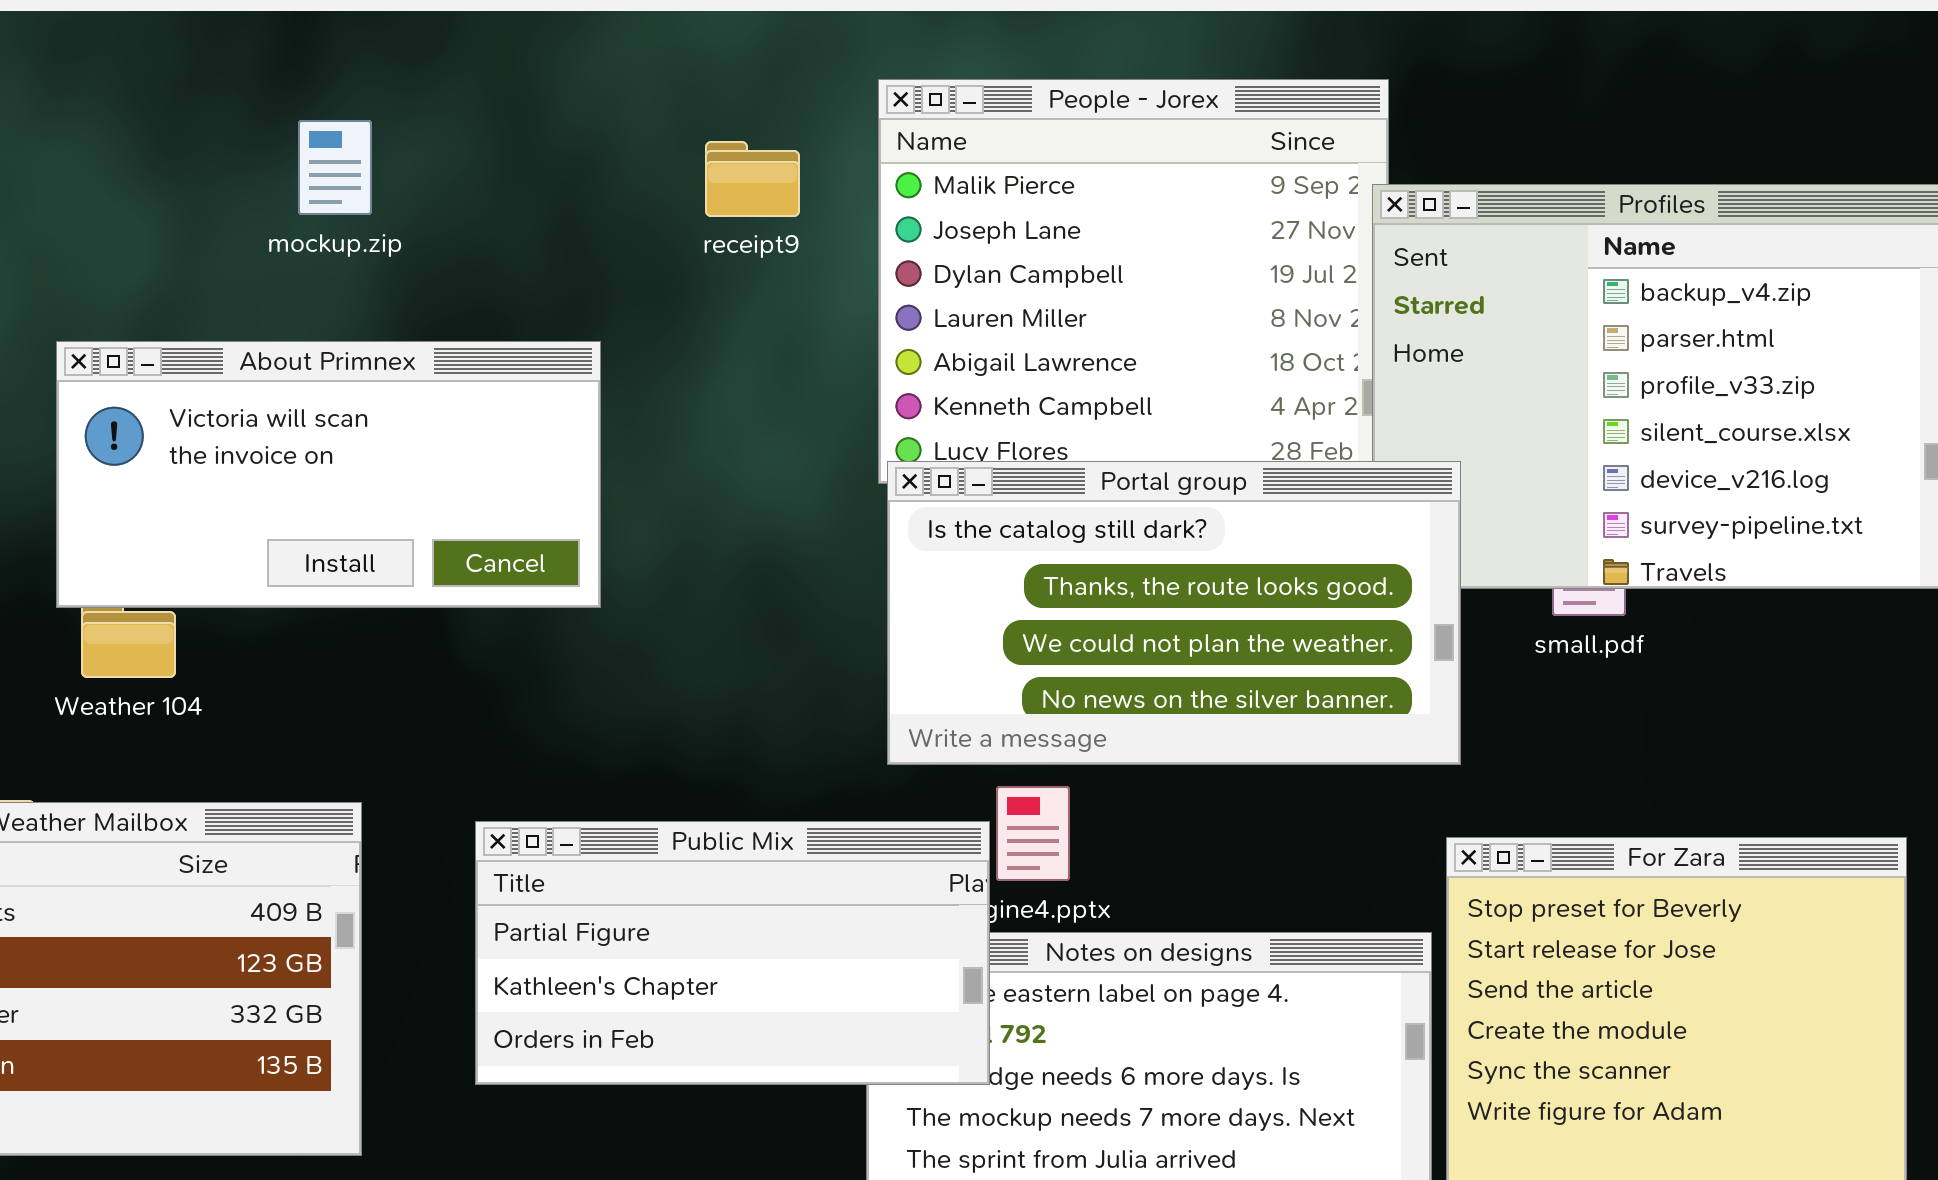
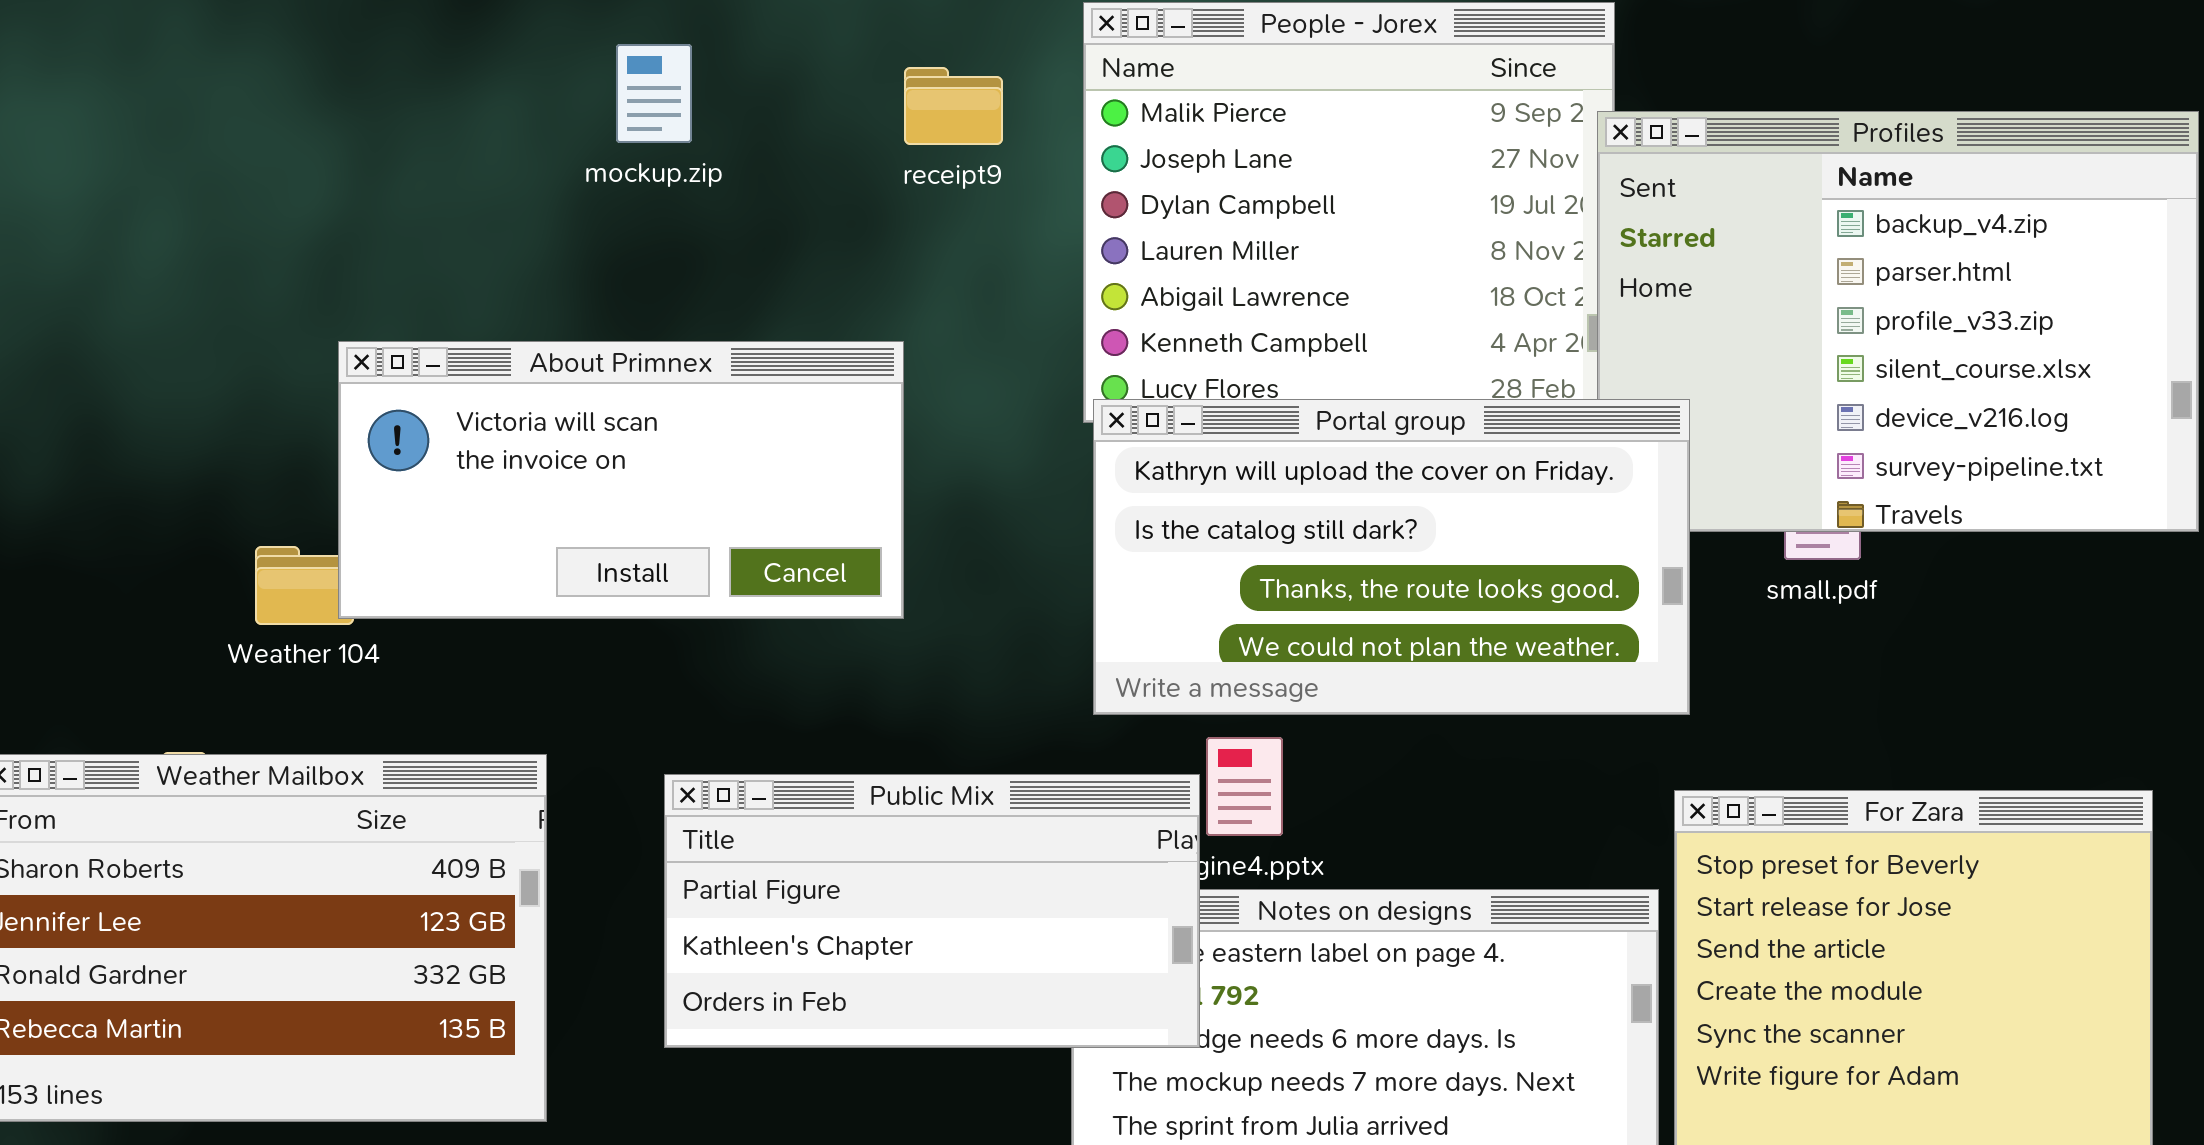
mockup.zip: [298,120,372,215] -> [616,44,692,143], moved
About Primnex: [56,341,601,608] -> [338,341,904,619], moved
Portal group: [887,461,1461,765] -> [1093,399,1690,715], scrolled up 1 row

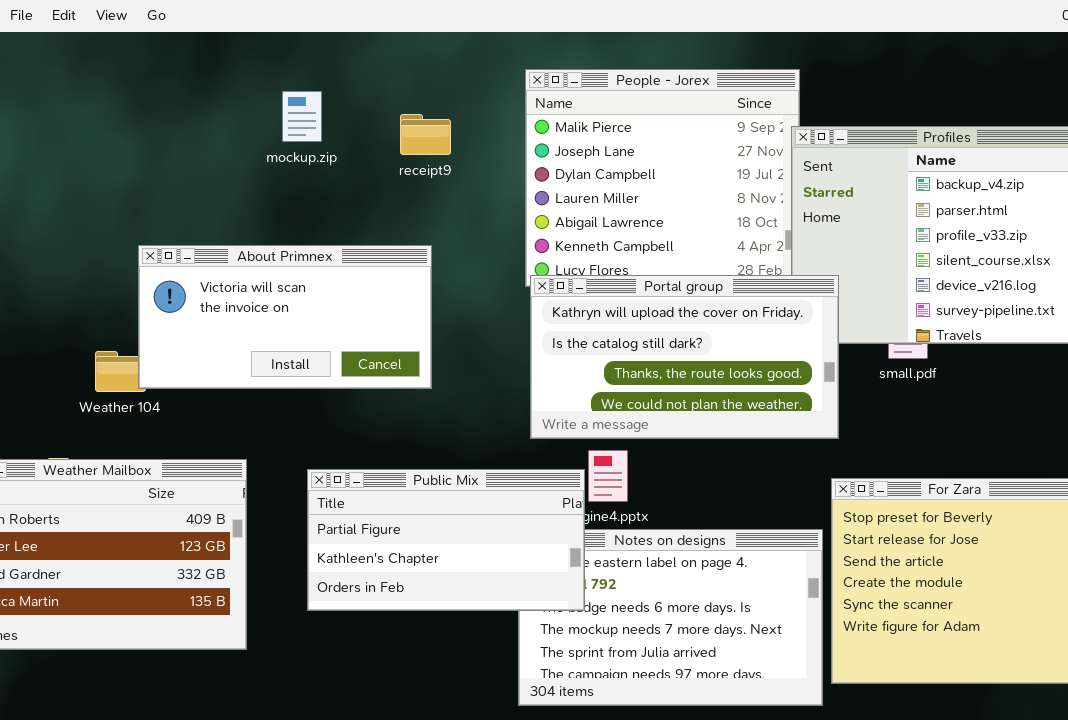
receipt9: [904,67,1003,145] -> [400,114,451,155], moved

